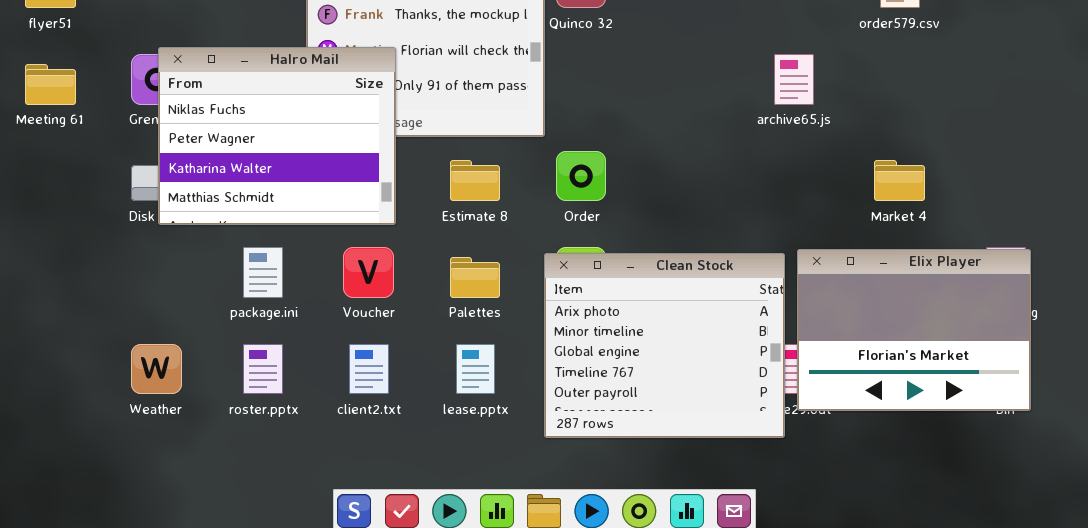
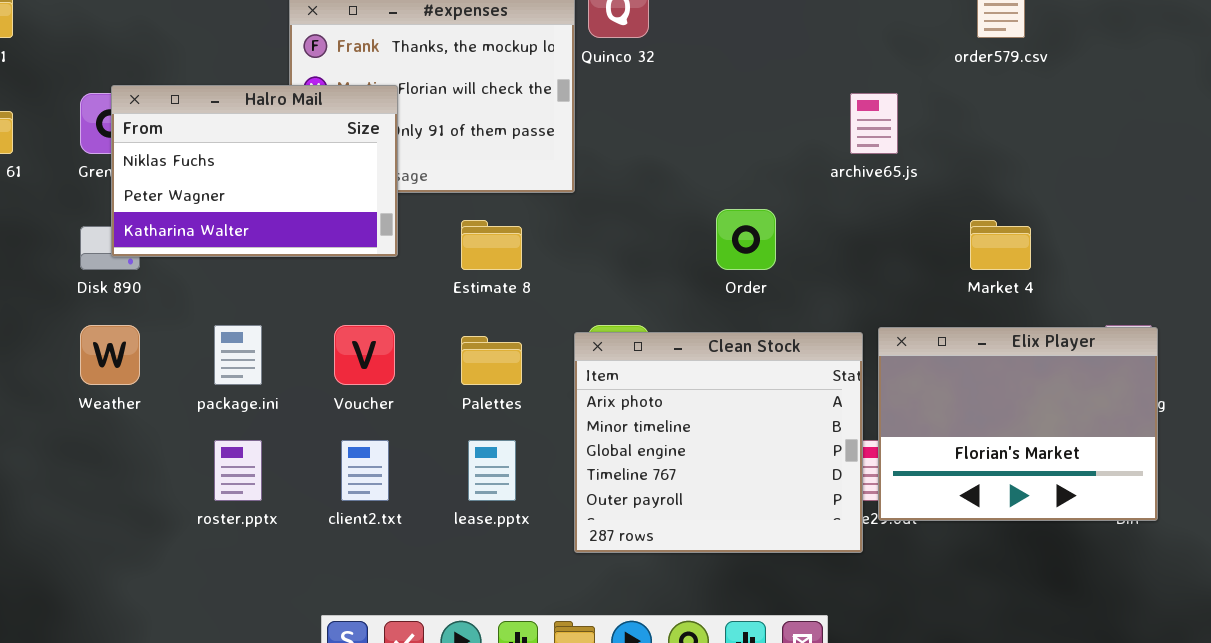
Halro Mail: [158,47,396,225] -> [111,85,398,257], resized
Order: [556,151,606,201] -> [716,209,776,270], moved
Weather: [131,344,182,394] -> [80,325,140,385], moved

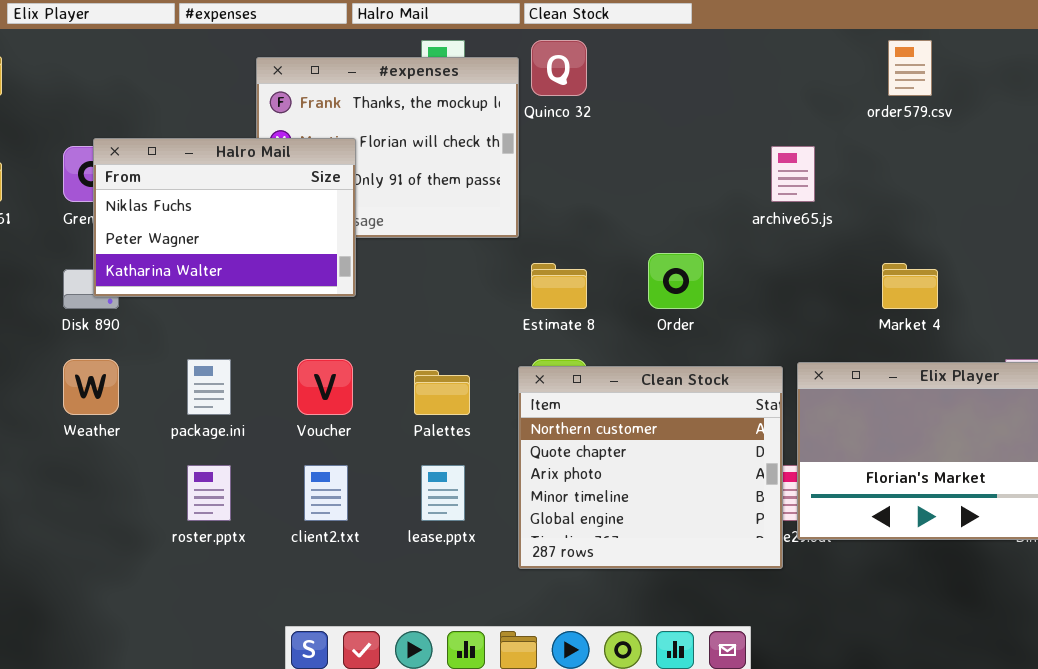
Estimate 8: [461,220,522,270] -> [531,263,587,309], moved
Clean Stock: [574,332,863,553] -> [518,366,783,569], scrolled up 2 rows

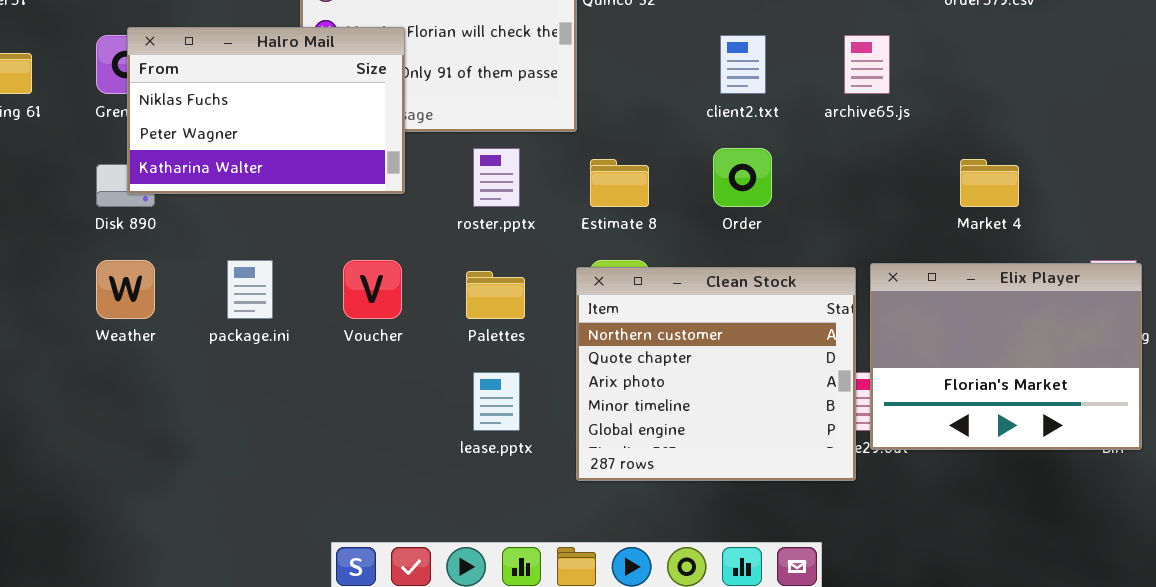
roster.pptx: [187,465,231,521] -> [473,148,520,207], moved
client2.txt: [304,465,348,521] -> [720,35,766,94], moved

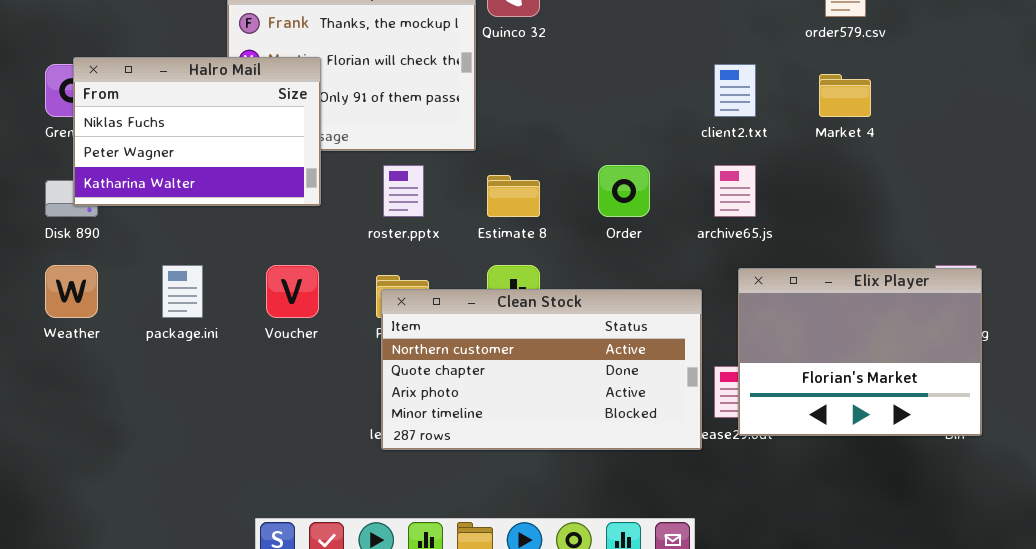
client2.txt: [720,35,766,94] -> [714,64,756,117], moved
archive65.js: [844,35,890,94] -> [714,165,756,217], moved
Market 4: [960,159,1019,207] -> [819,74,871,117], moved
Clean Stock: [576,267,856,481] -> [381,289,702,450], moved, resized

